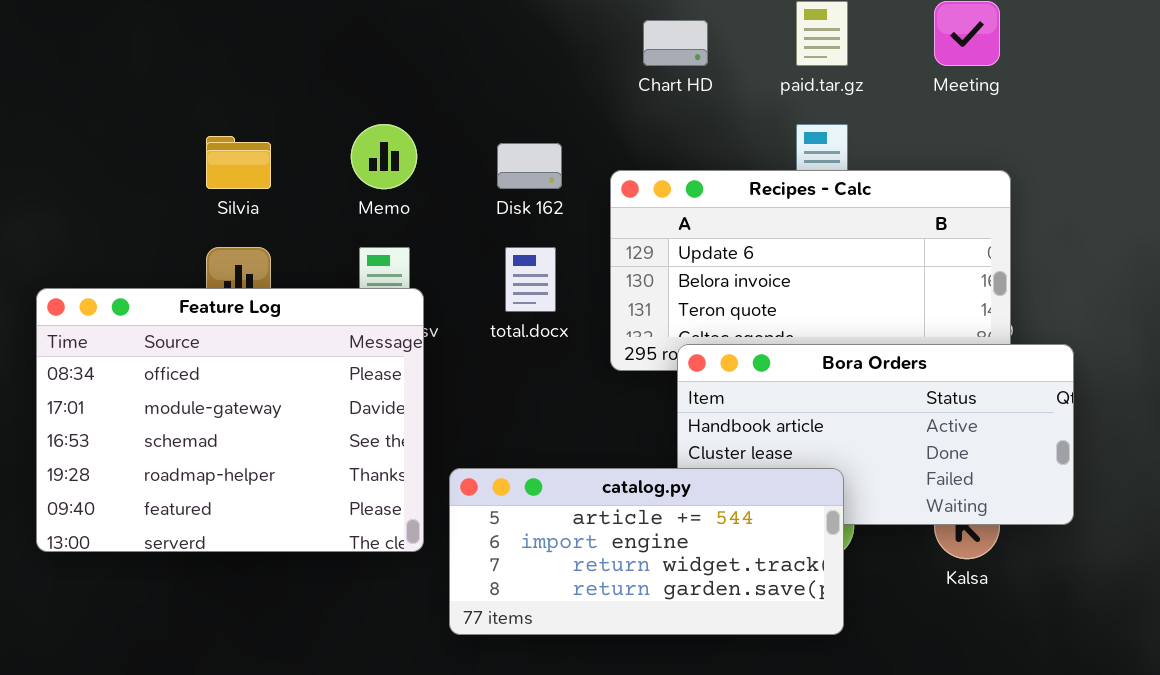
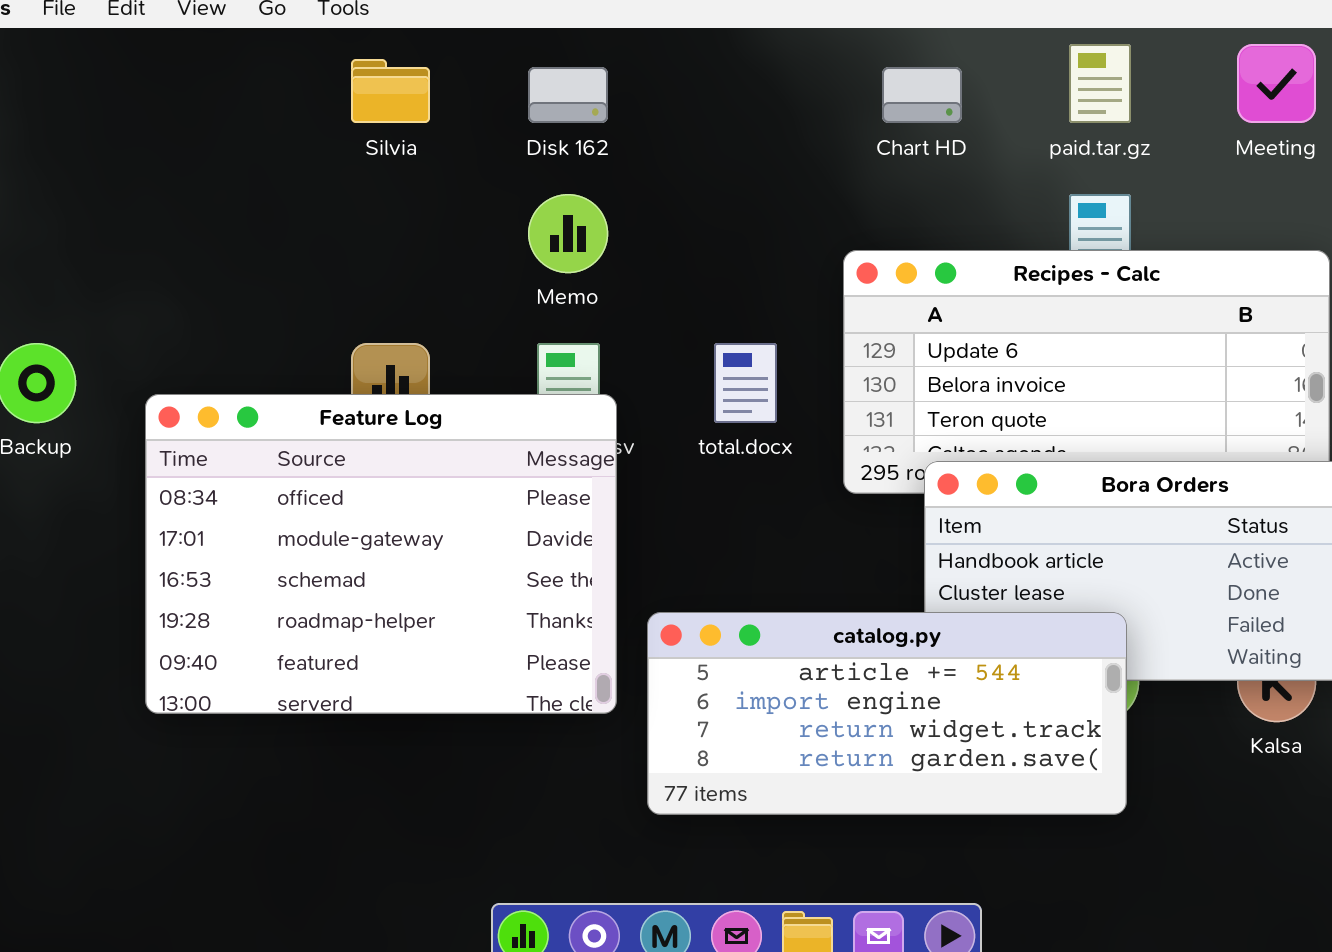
Silvia: [206,136,271,189] -> [351,59,430,123], moved
Disk 162: [497,143,562,189] -> [528,67,608,123], moved

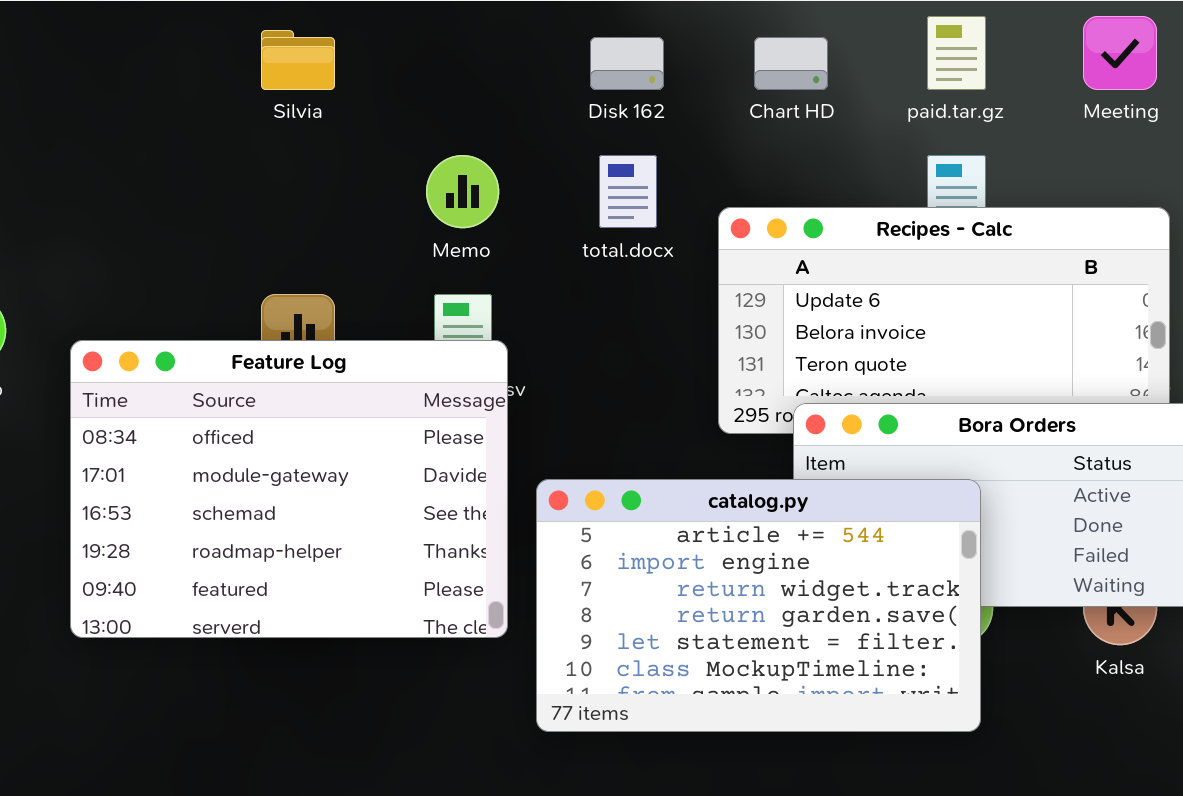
Disk 162: [528,67,608,123] -> [590,37,664,90], moved
total.docx: [714,343,777,423] -> [599,155,657,228], moved
catalog.py: [647,612,1127,815] -> [536,479,981,732], resized

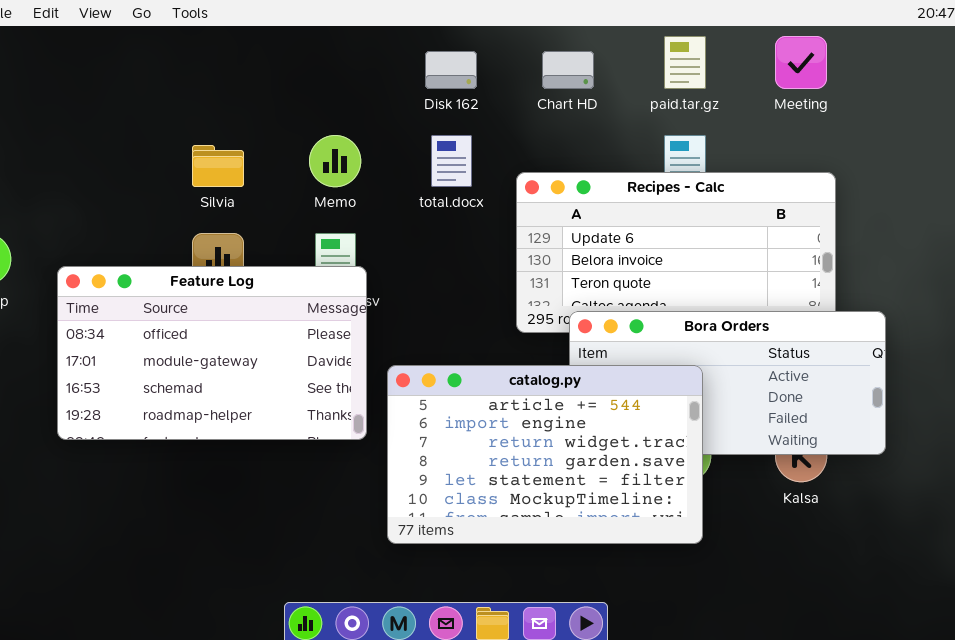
Silvia: [261,30,335,90] -> [192,145,244,187], moved
Feature Log: [70,340,508,638] -> [57,266,367,440], resized

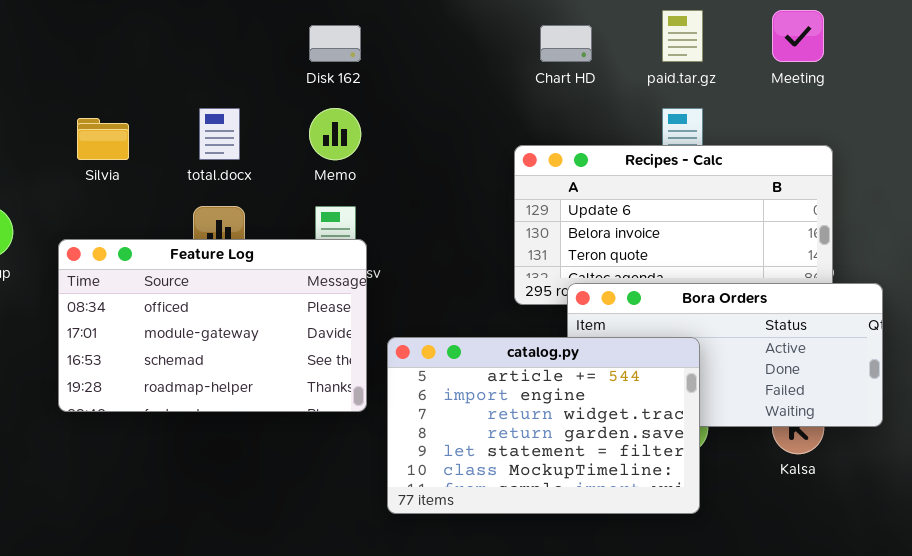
Disk 162: [425,51,477,89] -> [309,25,361,62], moved
total.docx: [431,135,472,187] -> [199,108,240,160], moved
Silvia: [192,145,244,187] -> [77,118,129,160], moved

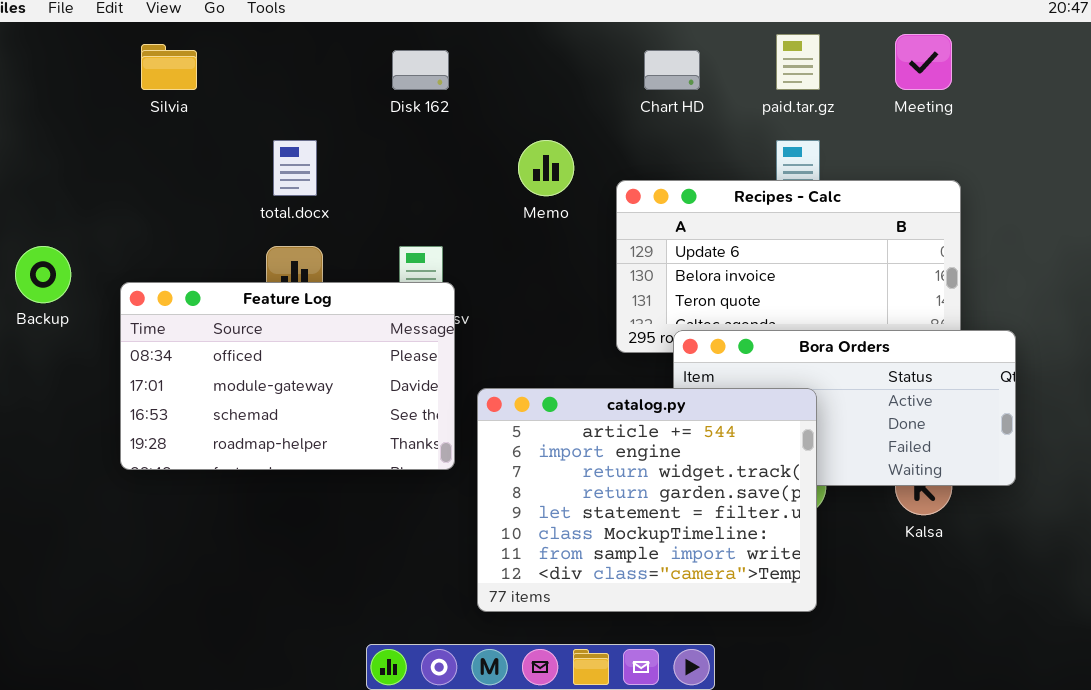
Memo: [309,108,361,160] -> [518,140,574,196], moved
Silvia: [77,118,129,160] -> [141,44,197,90], moved
catalog.py: [387,337,700,514] -> [477,388,817,612], resized

